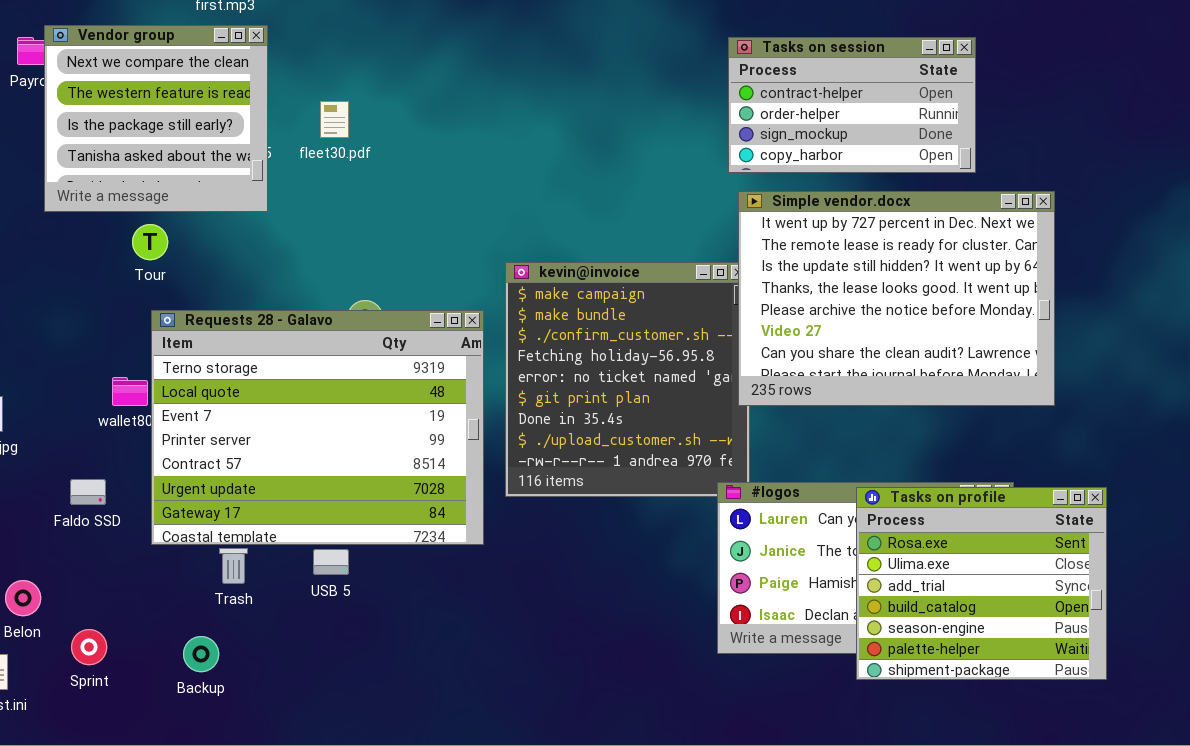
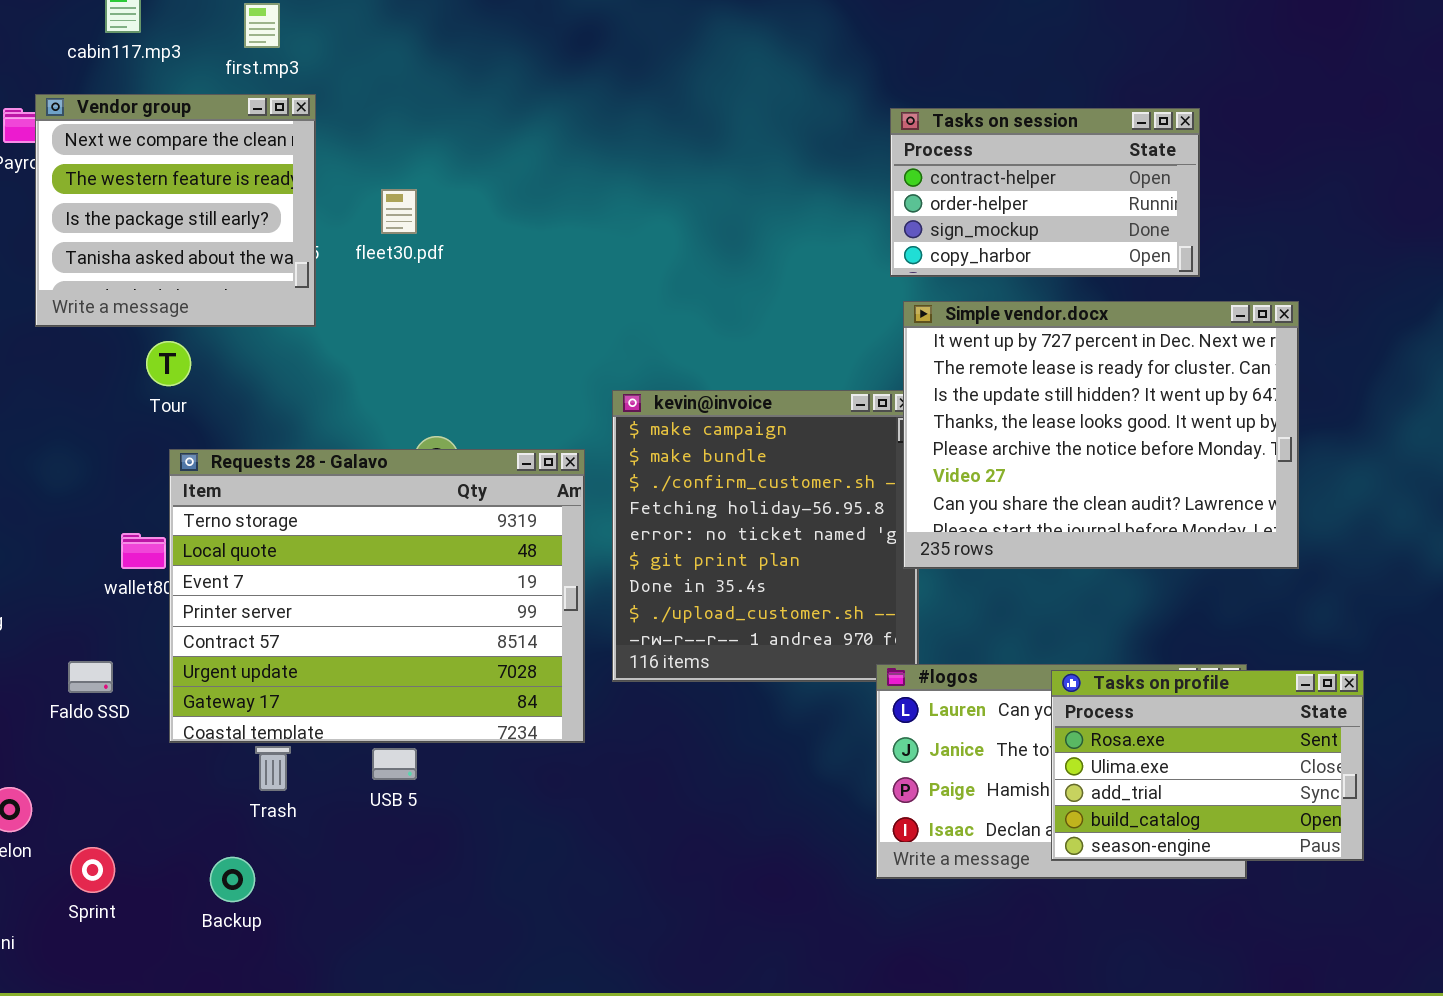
Tasks on profile: [856,487,1107,680] -> [1051,670,1364,861], resized

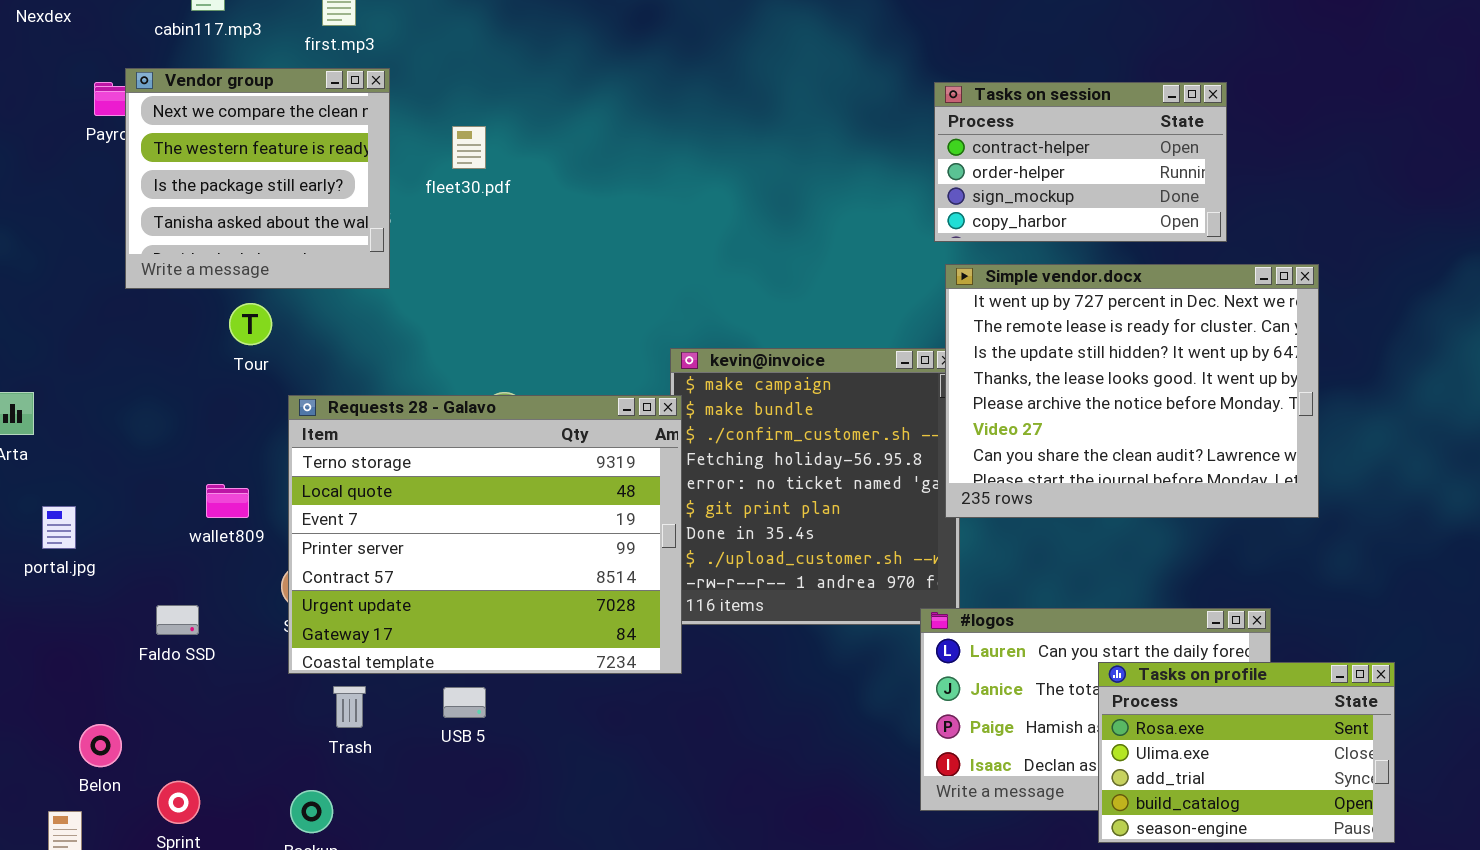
fleet30.pdf: [381,189,417,234] -> [452,126,486,169], moved
Requests 28 - Galavo: [169,449,585,743] -> [288,395,682,674], moved
Tasks on profile: [1051,670,1364,861] -> [1098,662,1395,843], moved

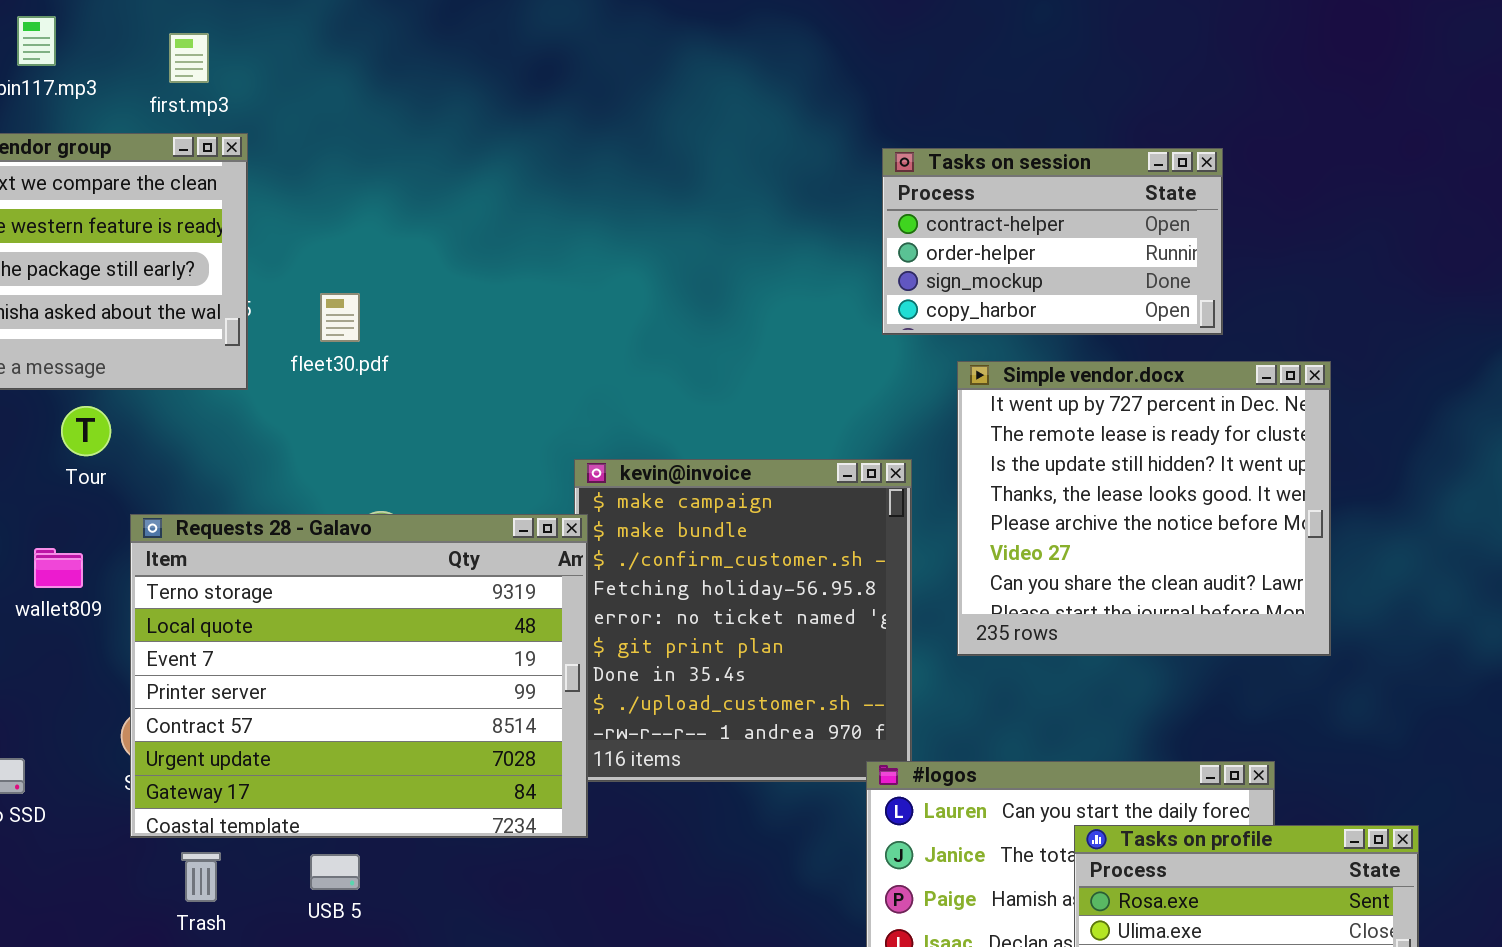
fleet30.pdf: [452,126,486,169] -> [320,293,360,342], moved
Simple vendor.docx: [945,264,1319,518] -> [957,361,1331,656], resized
wallet809: [206,484,249,518] -> [34,548,83,588], moved

